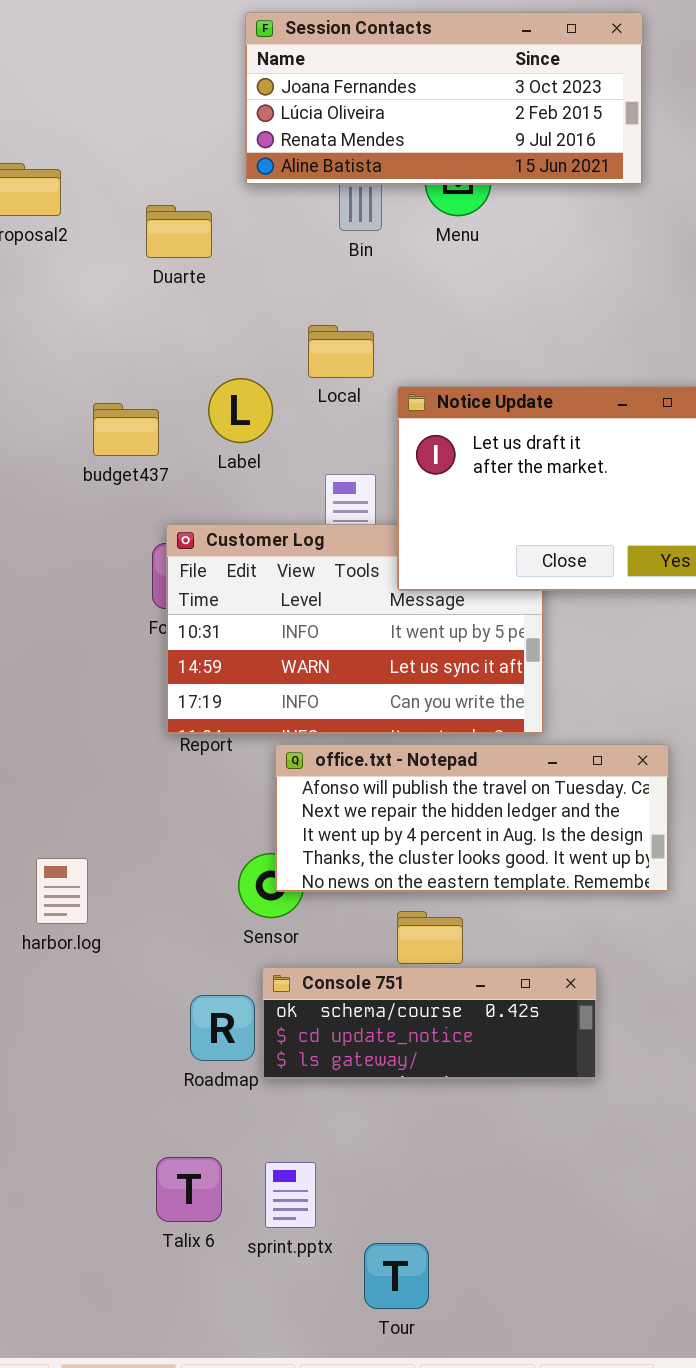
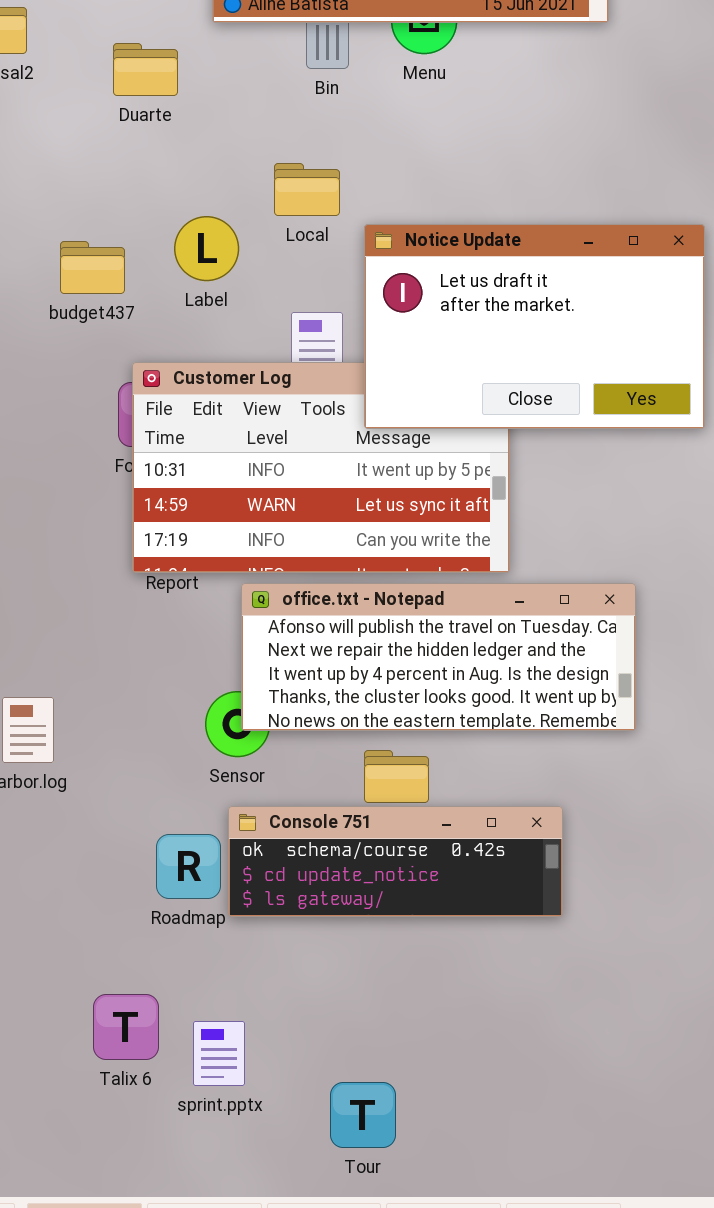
Talix 6: [156,1157,222,1222] -> [93,994,159,1060], moved
sprint.pptx: [265,1162,316,1228] -> [193,1021,245,1086], moved

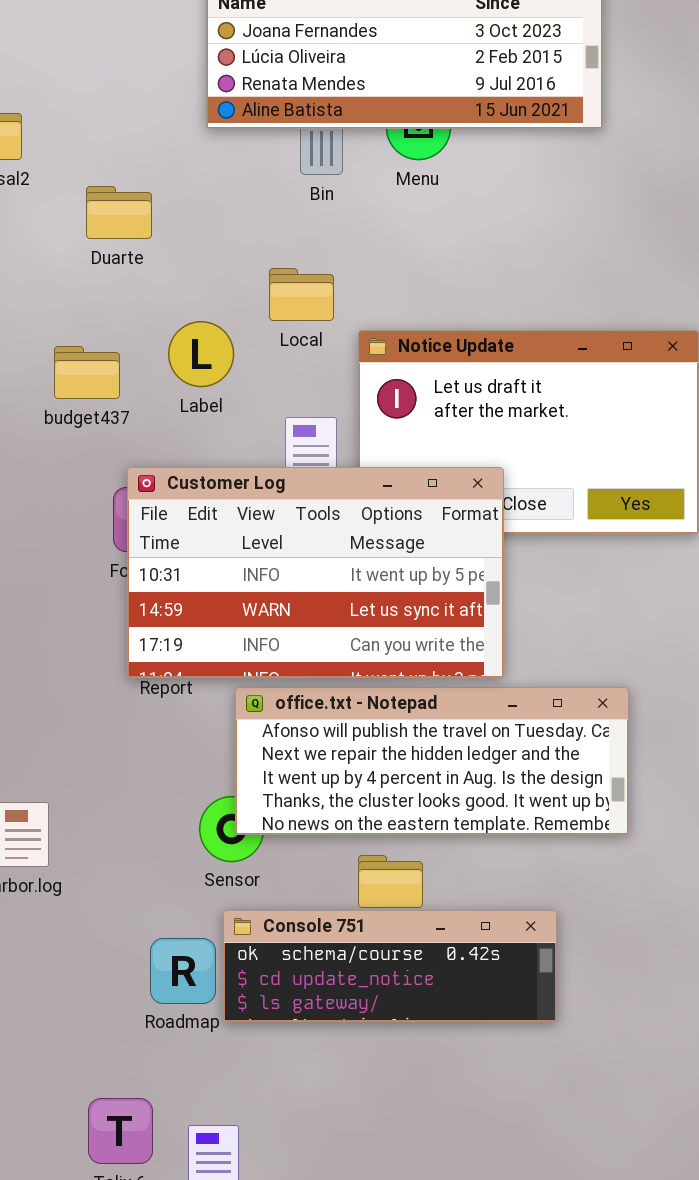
Duarte: [113,43,178,96] -> [86,186,152,239], moved
Customer Log: [132,362,510,573] -> [127,467,504,678], raised

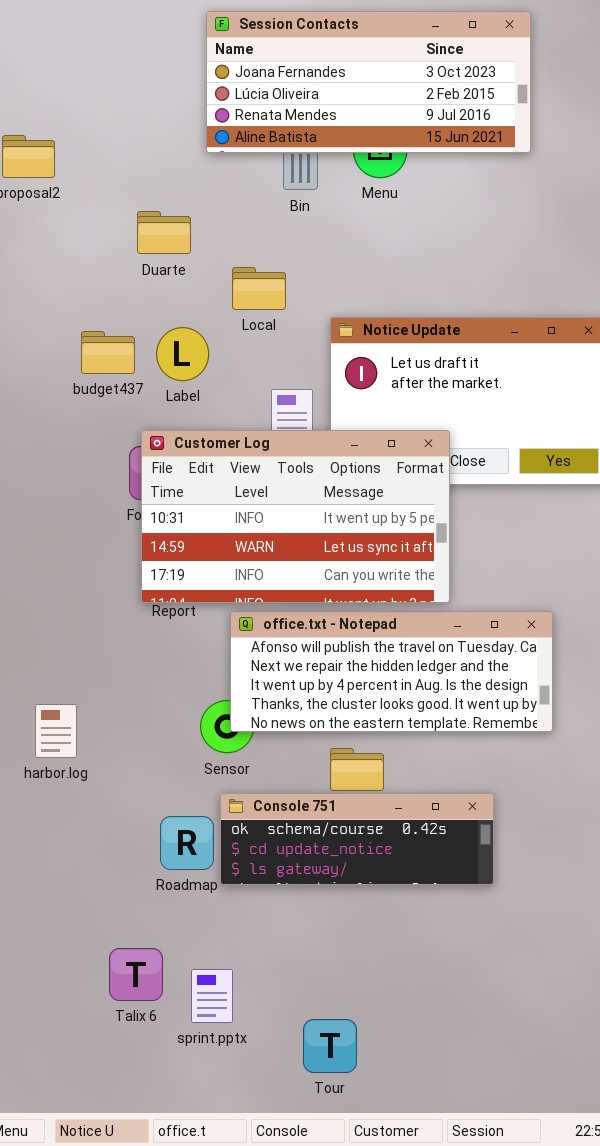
Duarte: [86,186,152,239] -> [137,211,191,254], moved
Local: [269,268,334,321] -> [232,267,286,310], moved
Label: [168,321,234,387] -> [156,327,209,381], moved

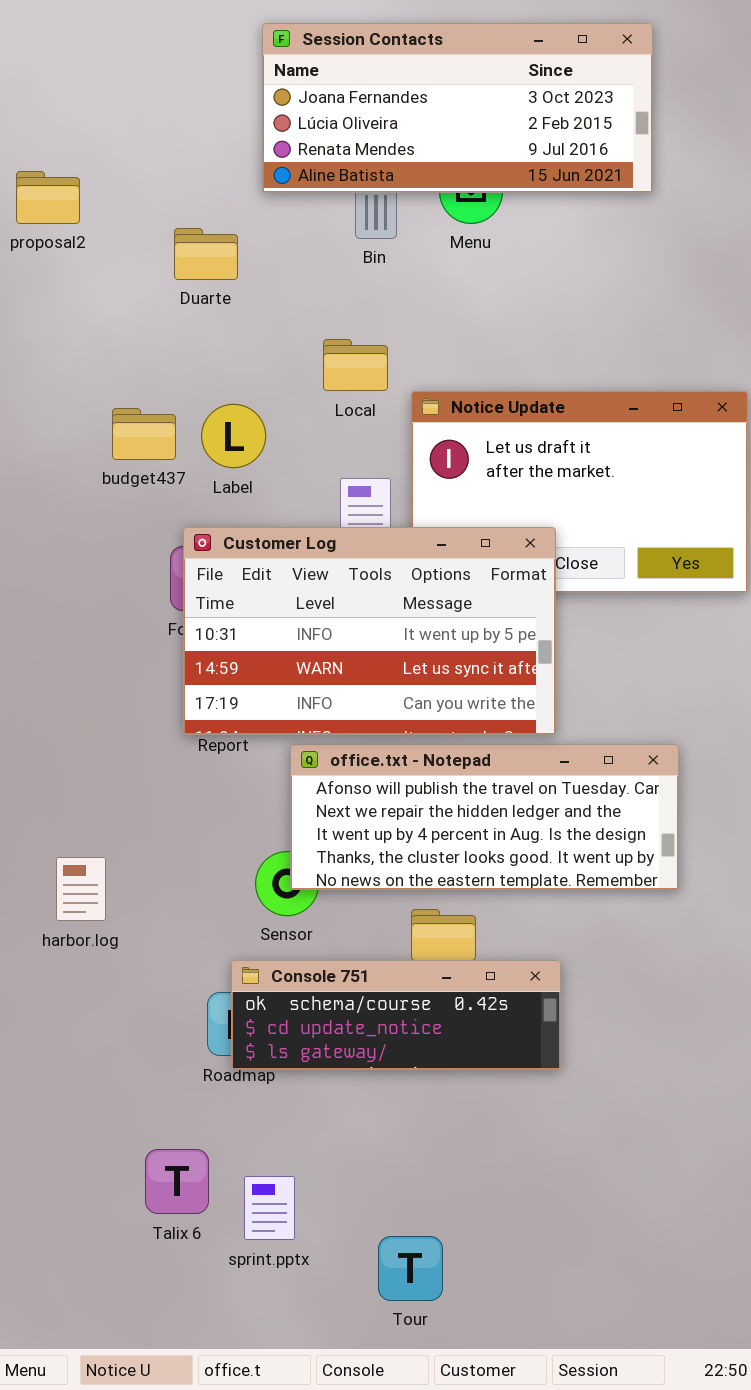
Duarte: [137,211,191,254] -> [174,228,238,280], moved
Local: [232,267,286,310] -> [323,339,388,391], moved
Console 751: [220,793,494,885] -> [231,960,561,1070], moved

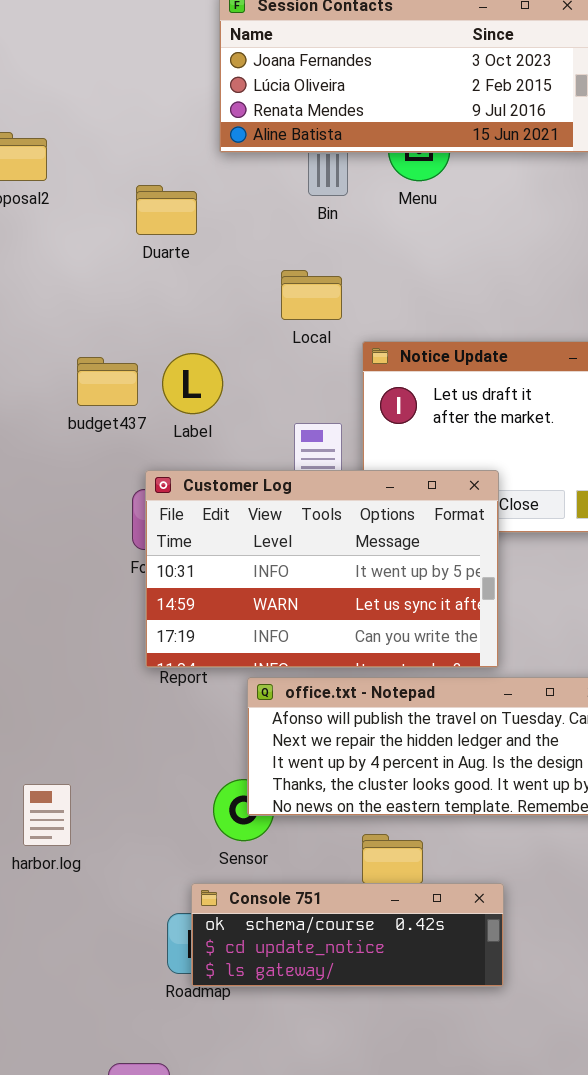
Local: [323,339,388,391] -> [281,270,342,320], moved

